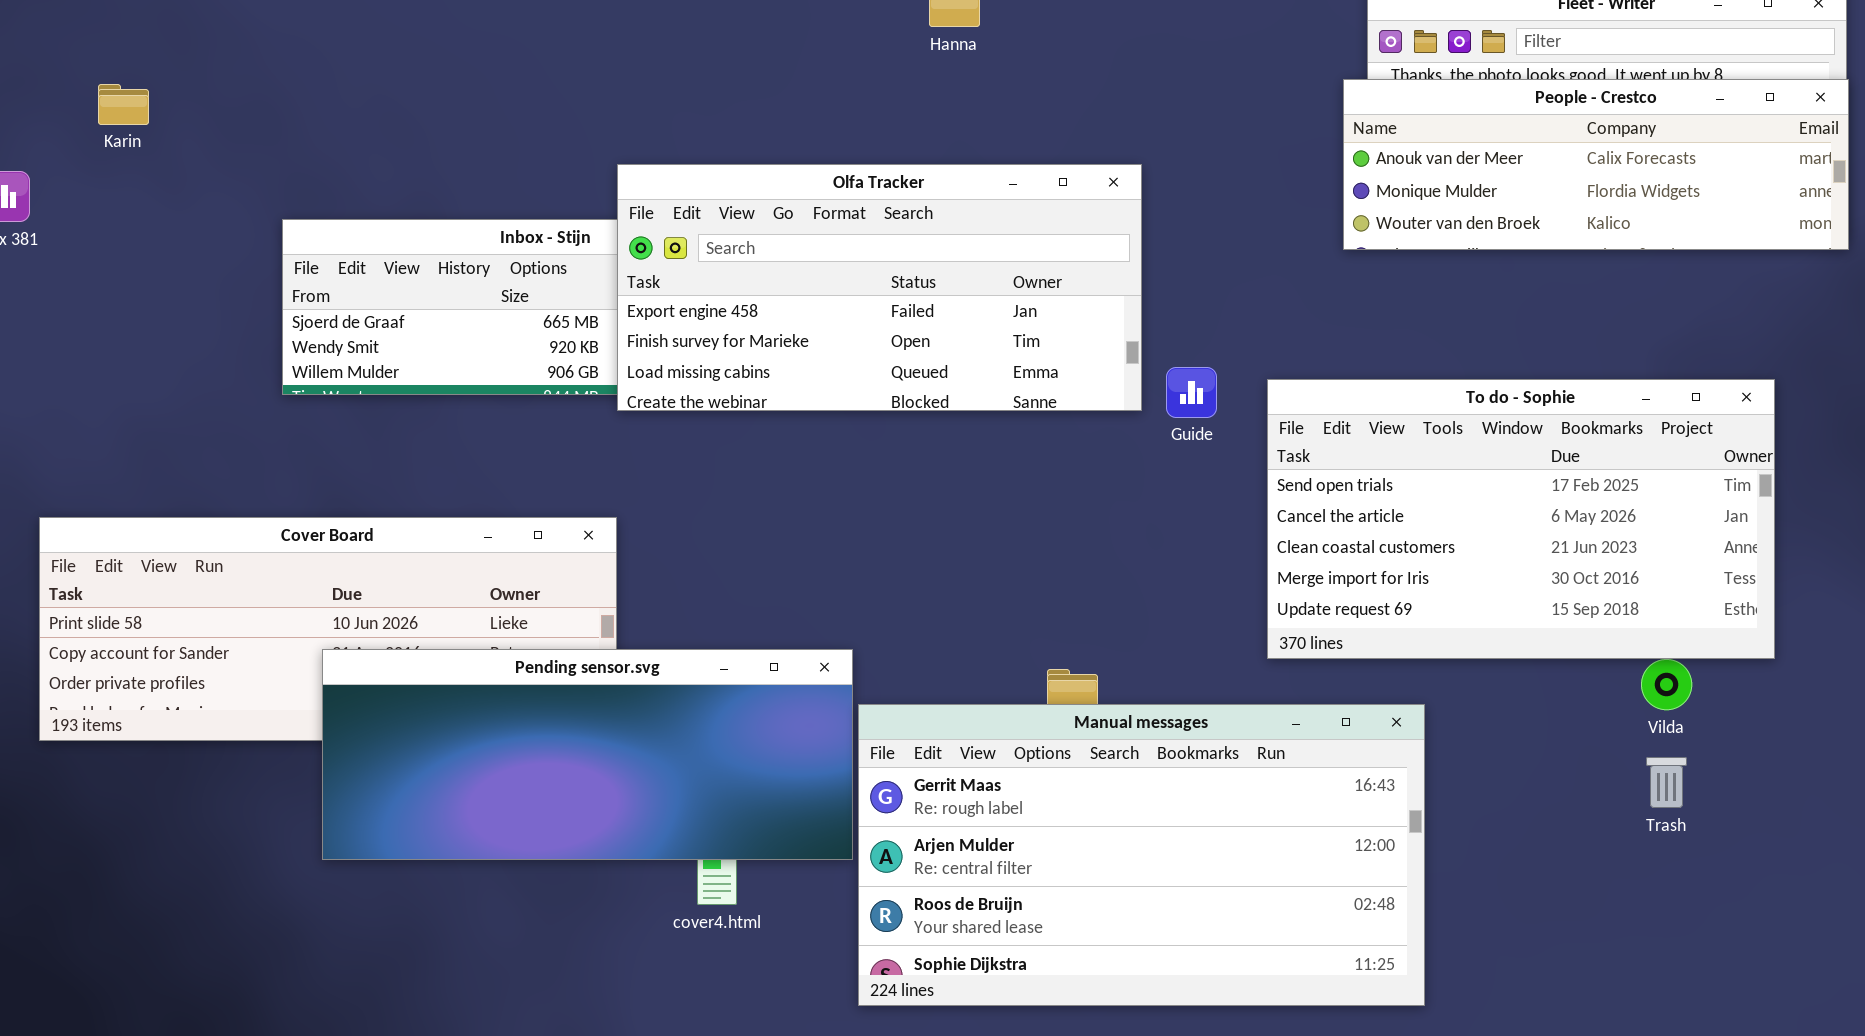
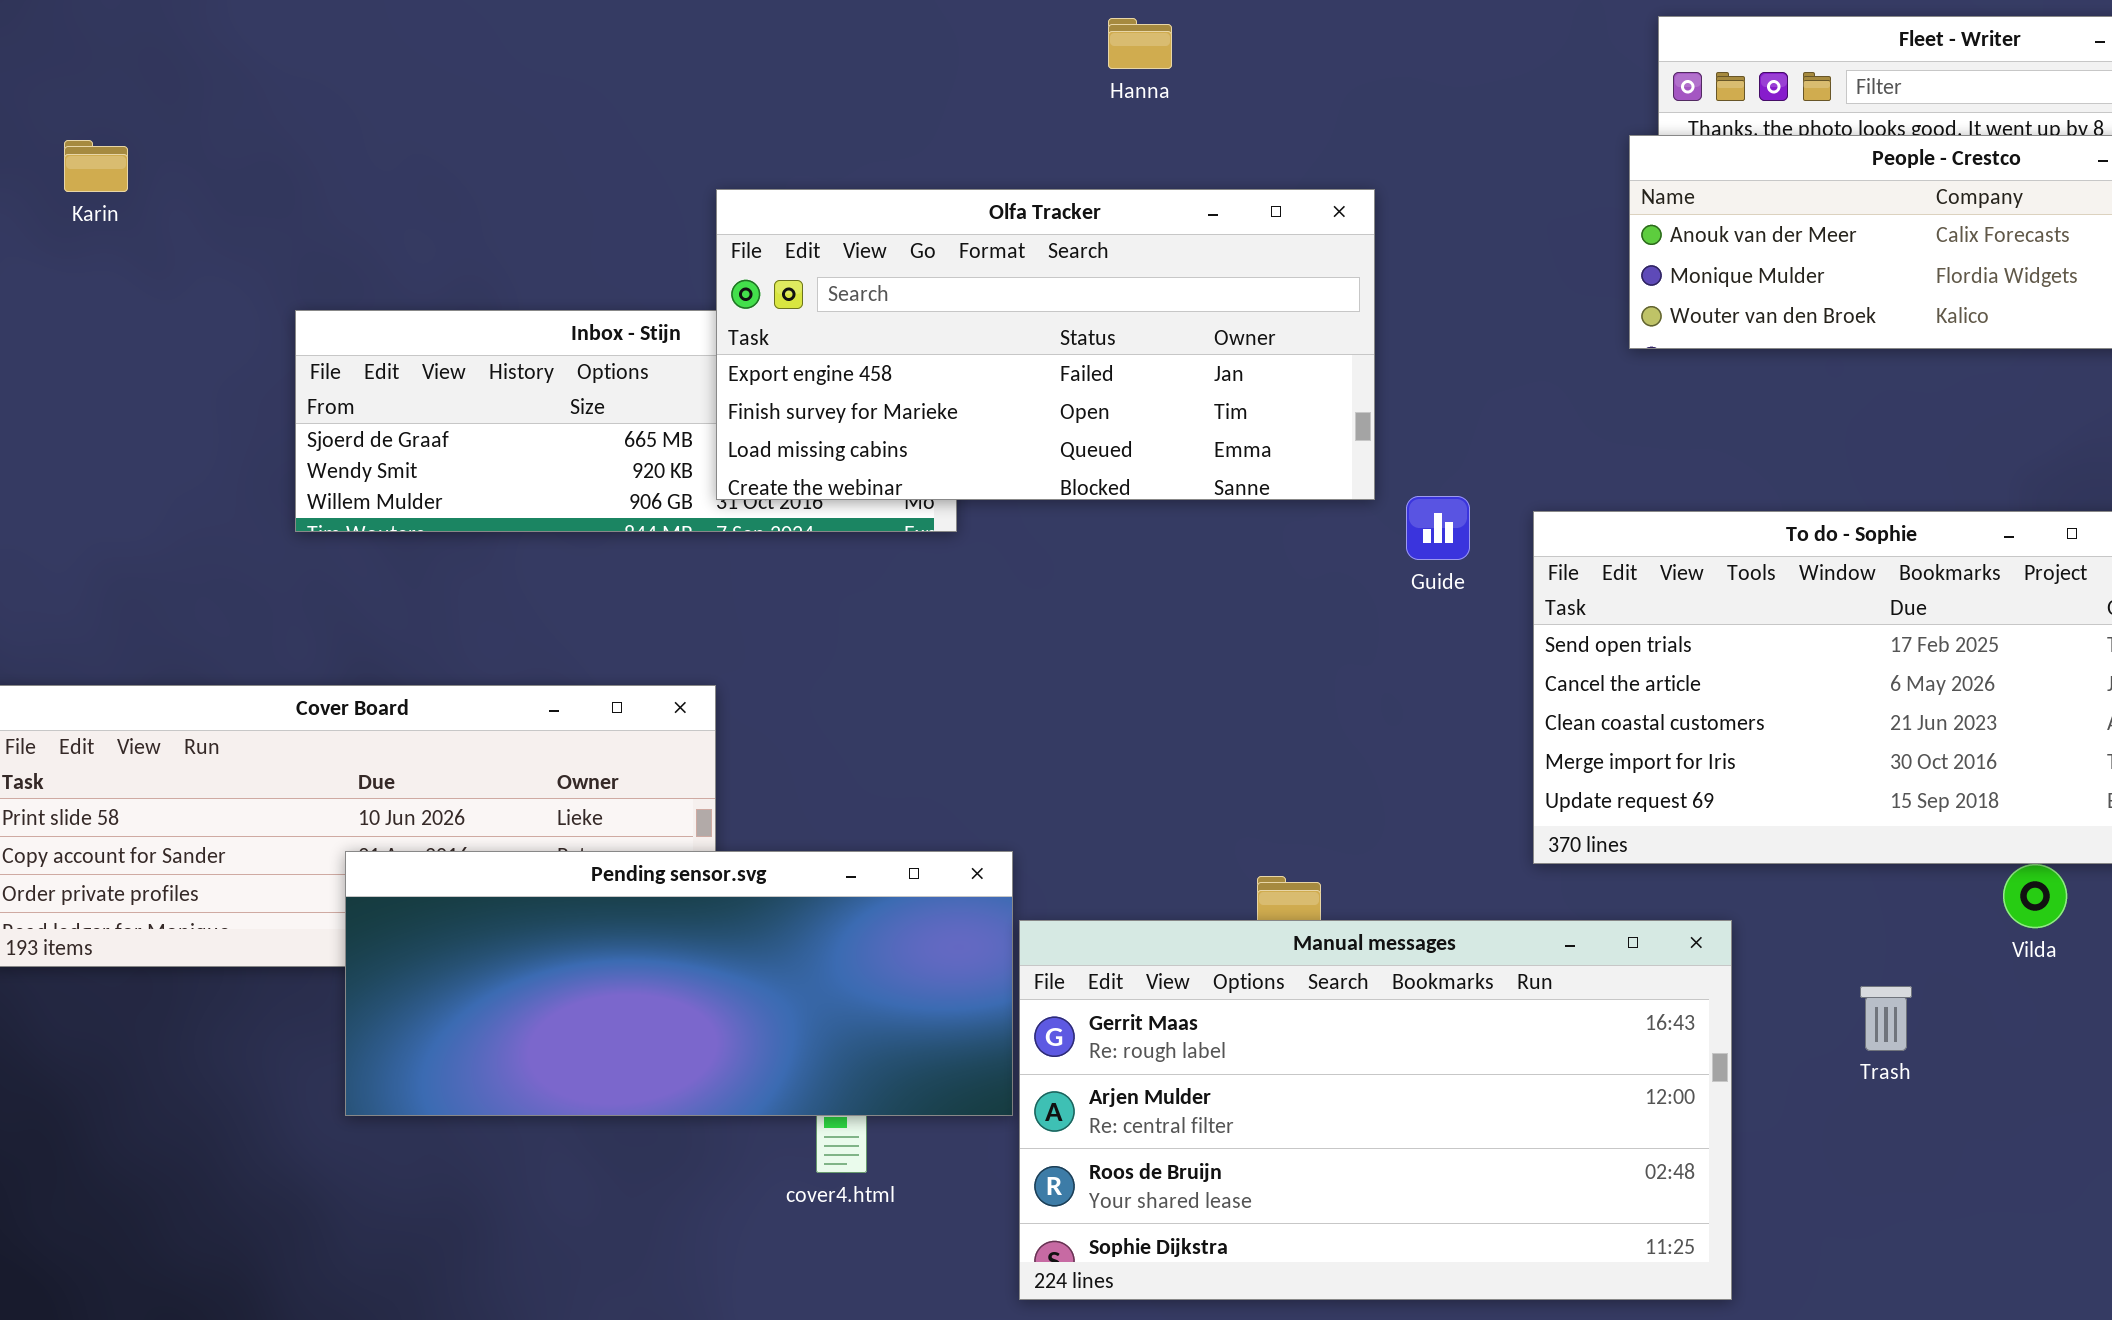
Olfa Tracker: [617,164,1142,411] -> [716,189,1375,500], moved
Trash: [1646,757,1687,808] -> [1860,986,1912,1051], moved

